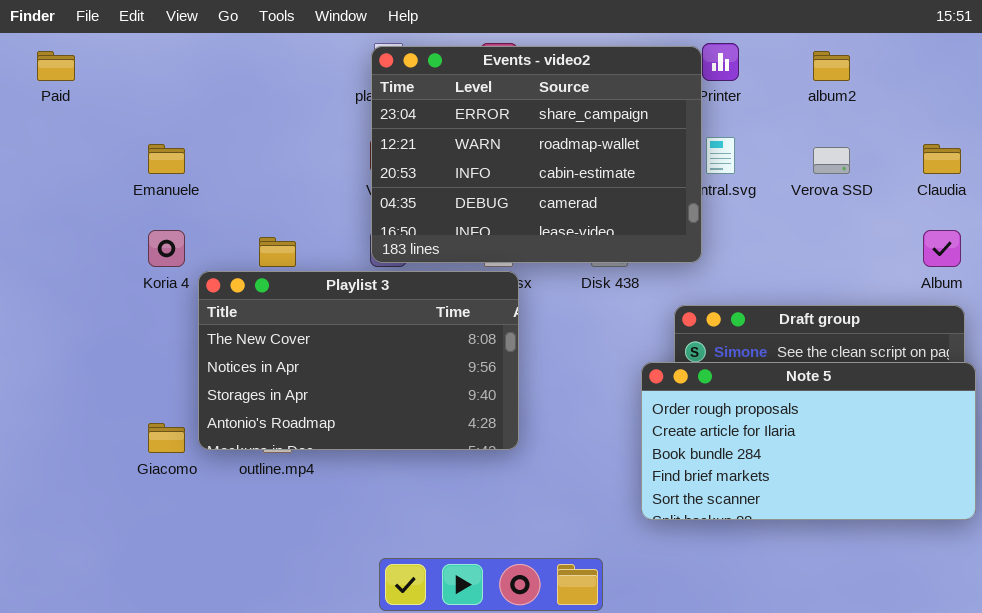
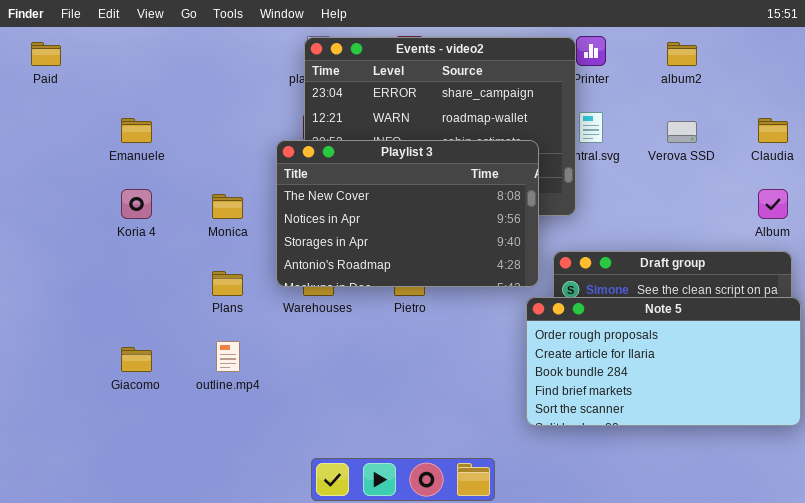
Playlist 3: [198,271,519,450] -> [276,140,539,287], moved

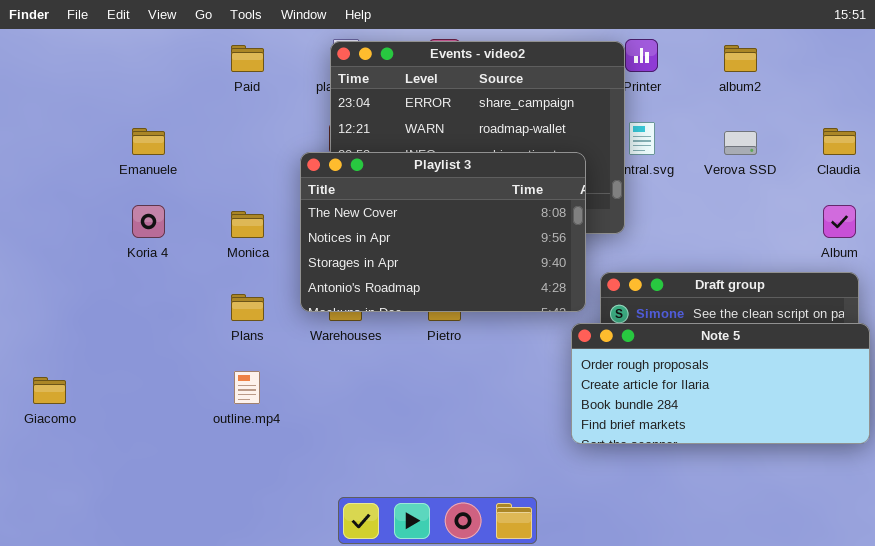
Paid: [31,42,61,66] -> [231,45,264,72], moved
Note 5: [526,297,801,426] -> [571,323,870,444], resized
Giacomo: [121,347,152,372] -> [33,377,66,404], moved

